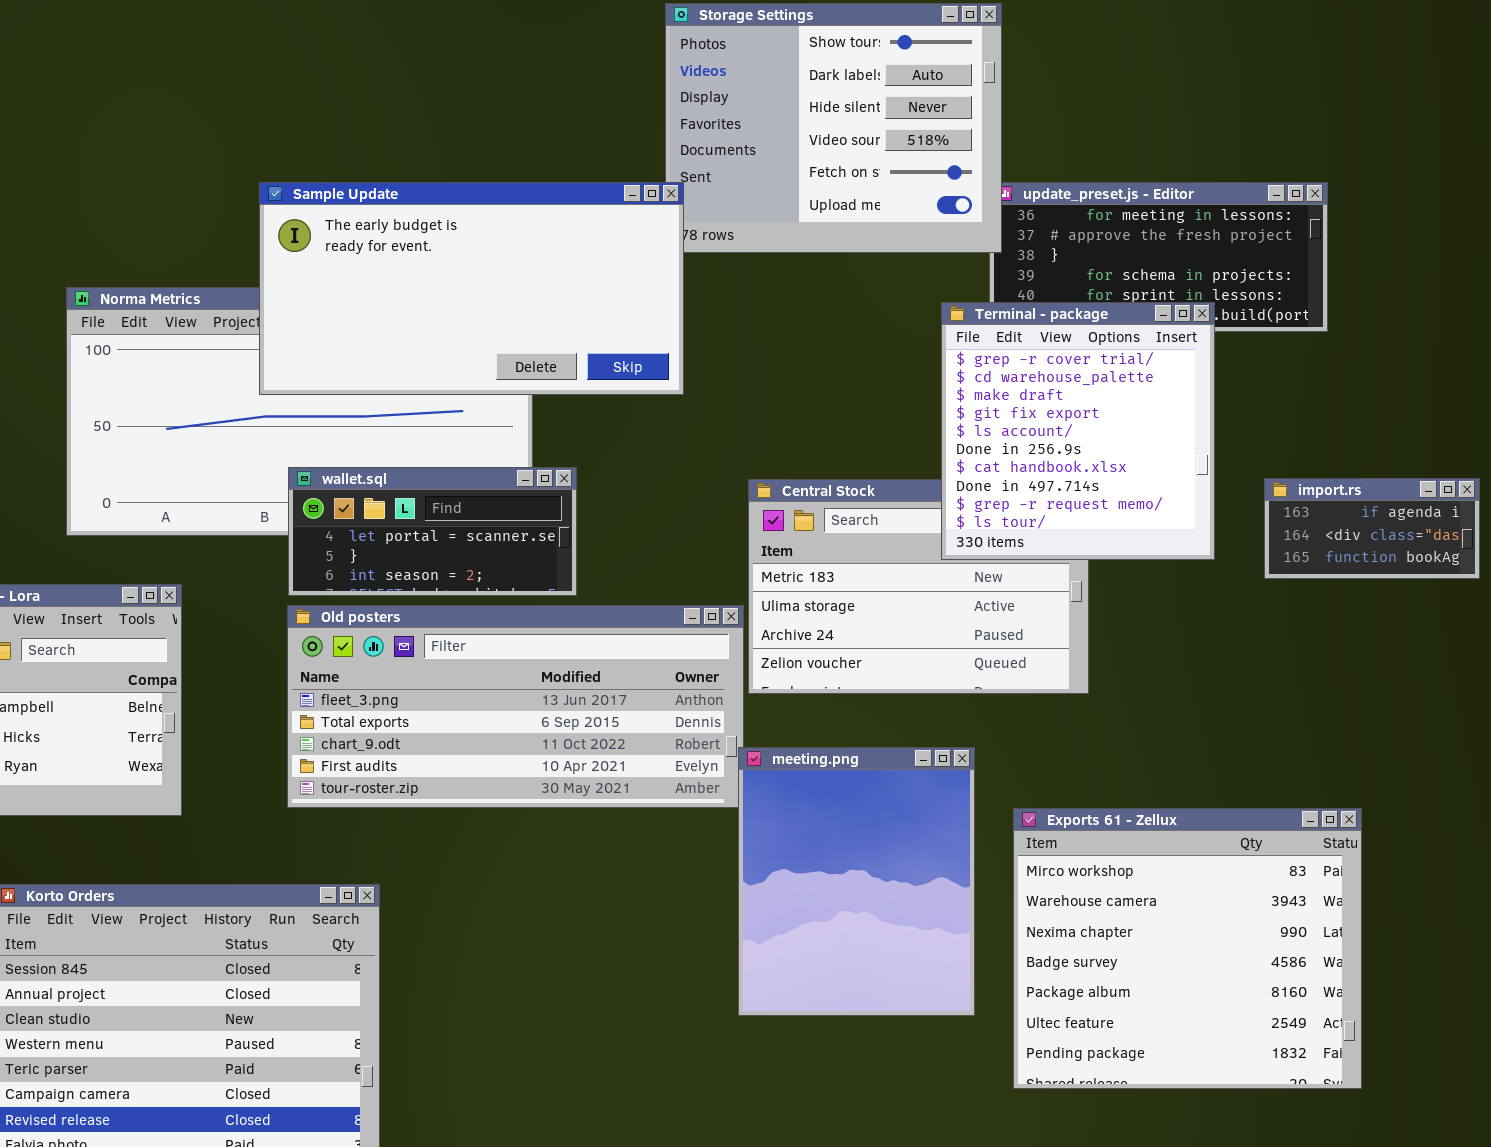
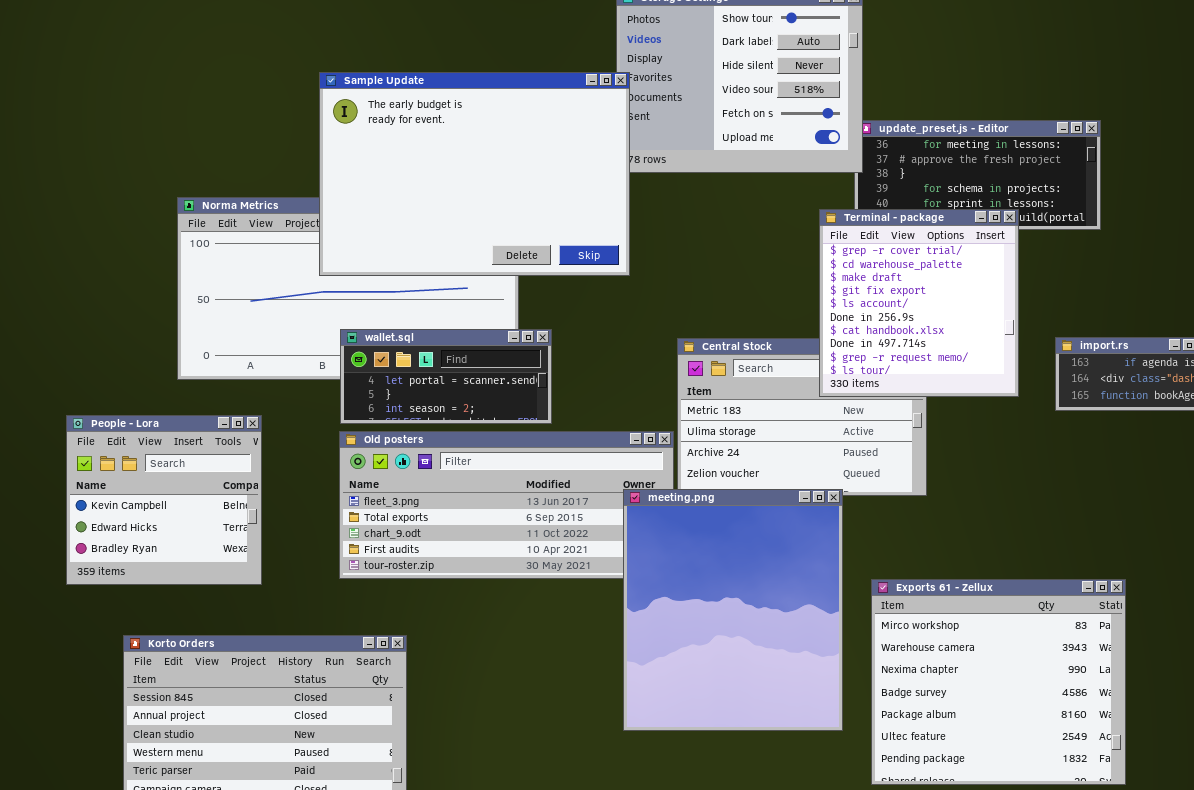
Sample Update: [259,182,684,395] -> [319,72,630,276], resized
meeting.png: [738,747,975,1016] -> [623,489,843,731], resized

